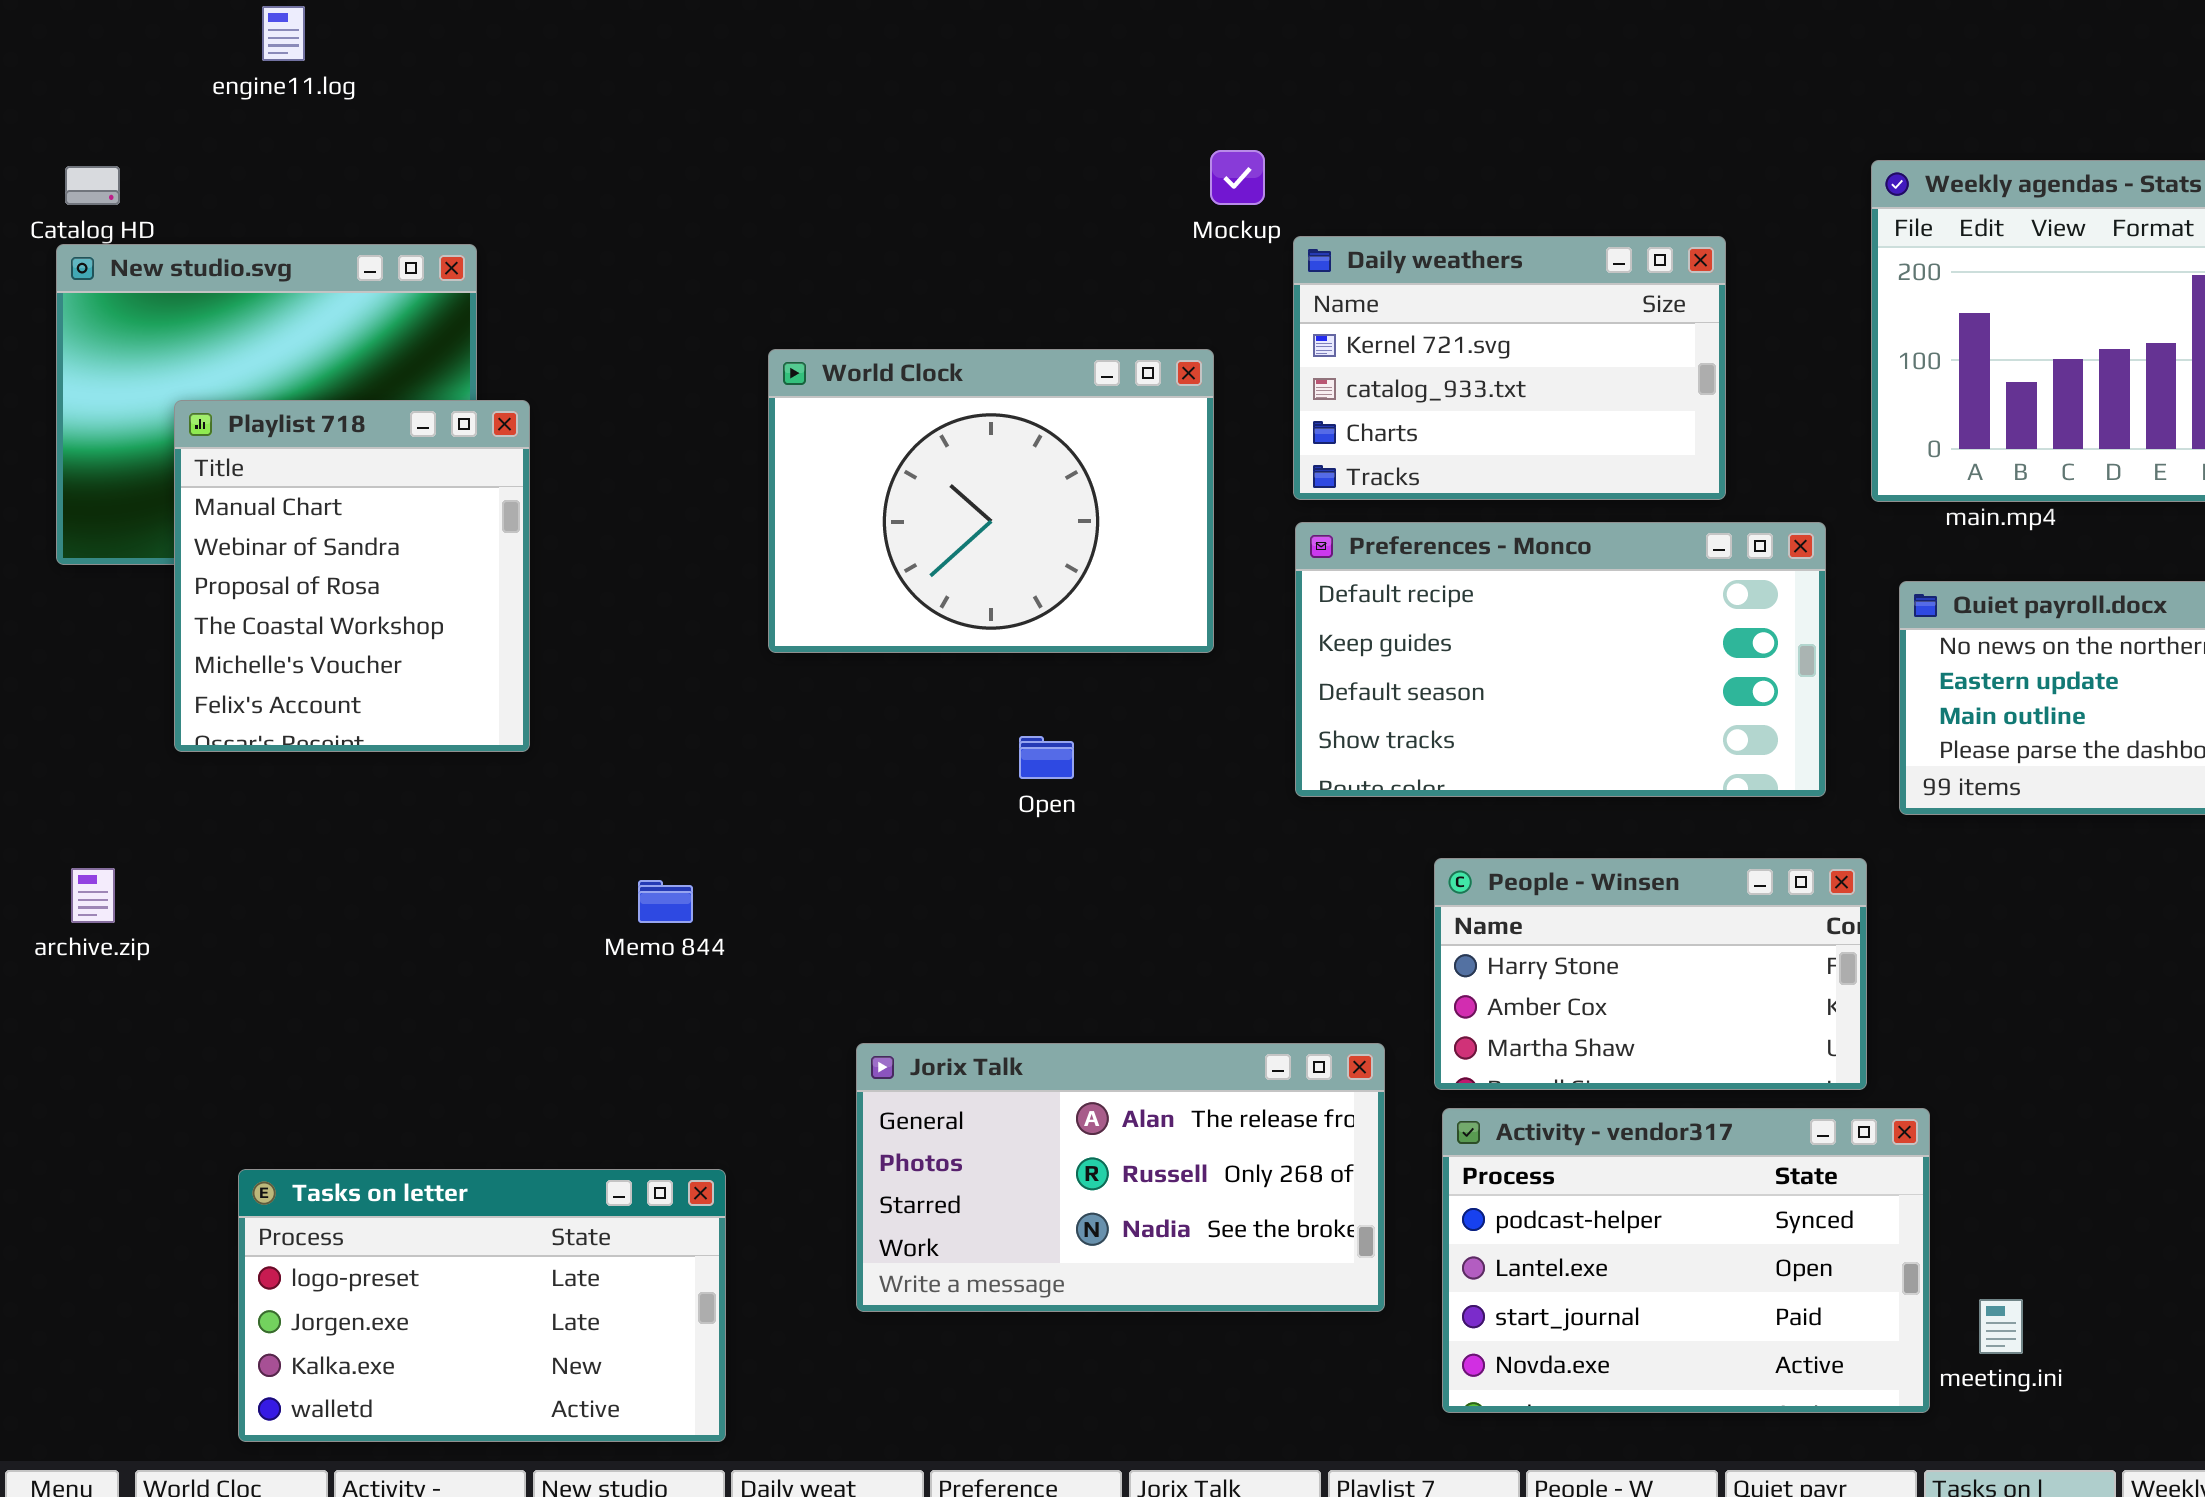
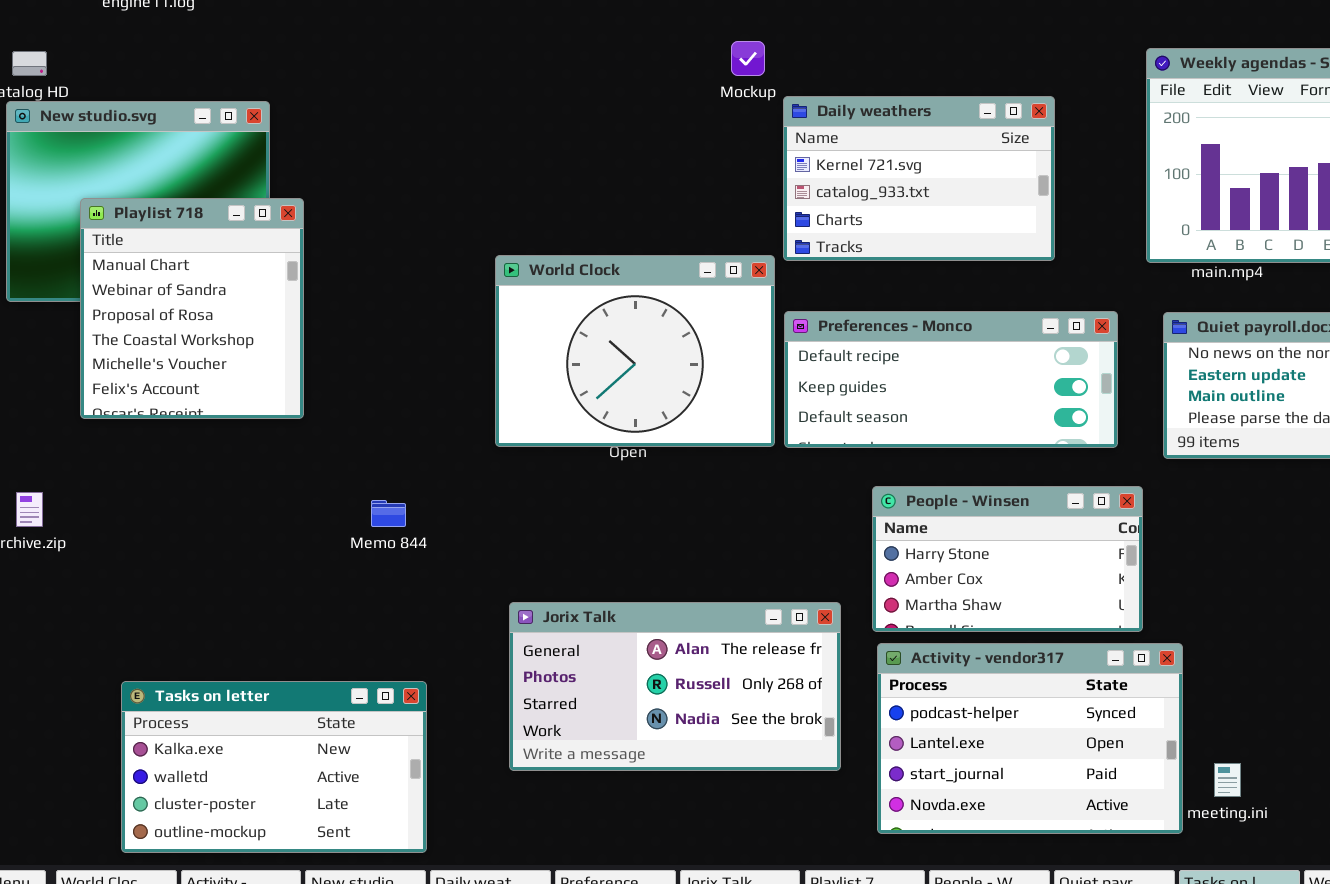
World Clock: [768,349,1214,653] -> [495,255,775,447], moved
Preferences - Monco: [1295,522,1826,797] -> [784,311,1118,448], resized
Tasks on letter: [238,1169,726,1442] -> [121,681,427,853], scrolled down 2 rows

